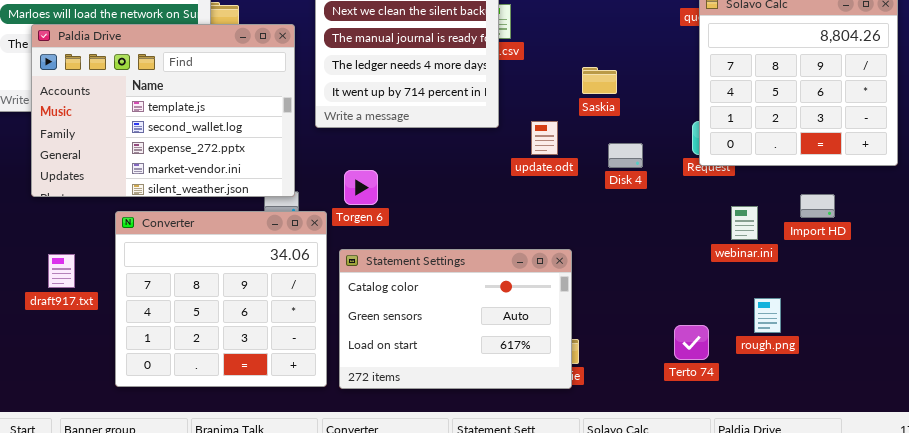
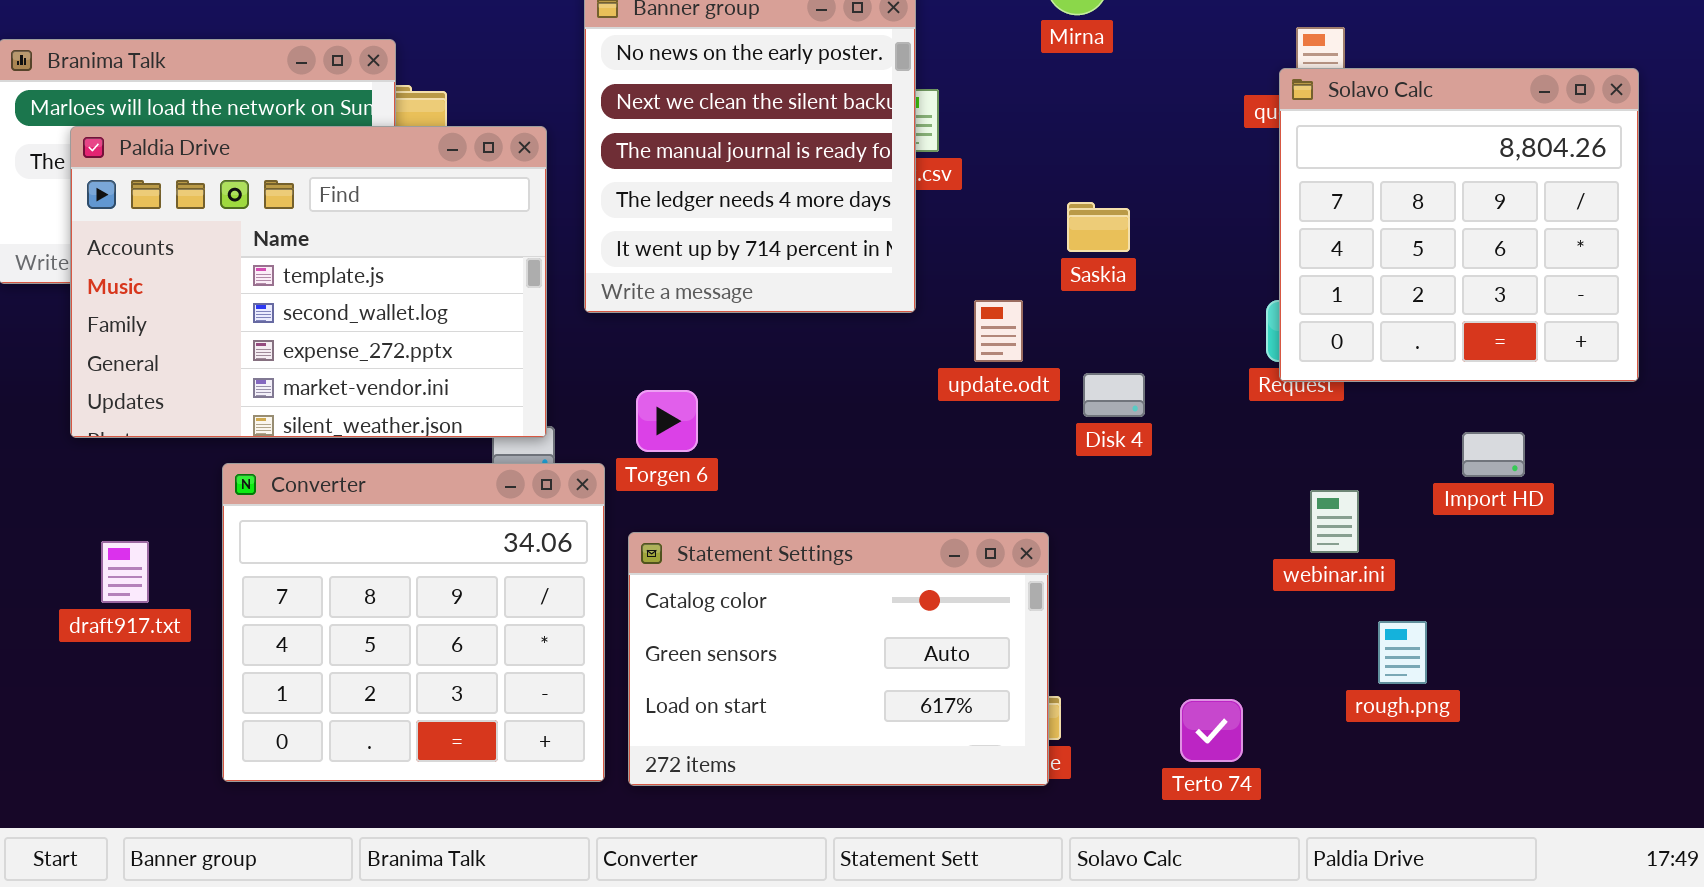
Disk 4: [608,143,643,168] -> [1083,373,1145,417], moved
webinar.ini: [731,206,758,240] -> [1310,490,1359,553], moved
Terto 74: [674,325,709,360] -> [1180,699,1243,762], moved

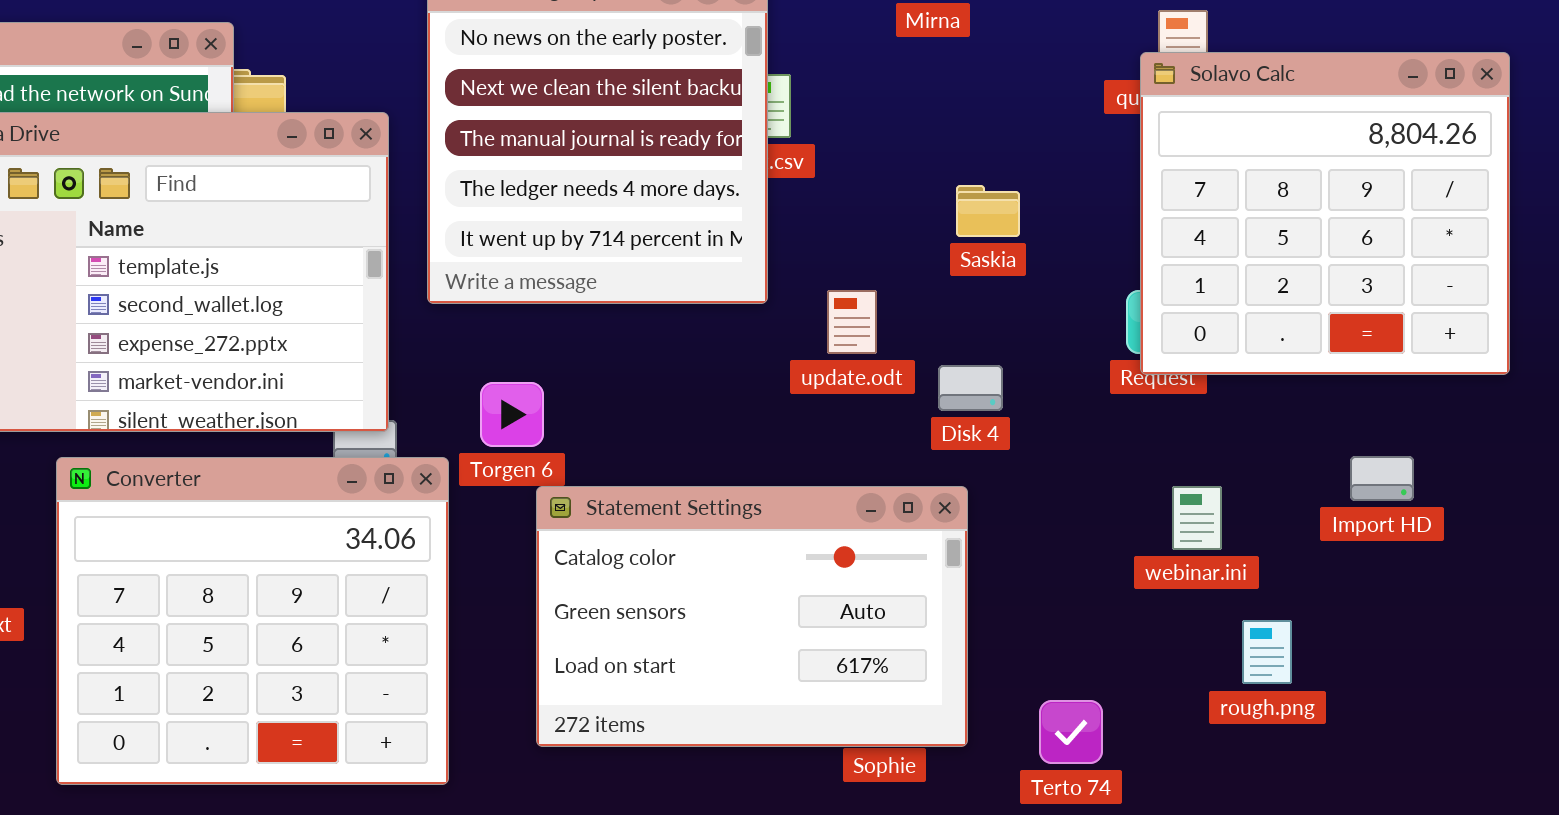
Saskia: [1067,202,1130,252] -> [956,185,1020,237], moved
Import HD: [1462,432,1525,477] -> [1350,456,1414,501], moved
Statement Settings: [628,532,1049,786] -> [536,486,968,747], moved

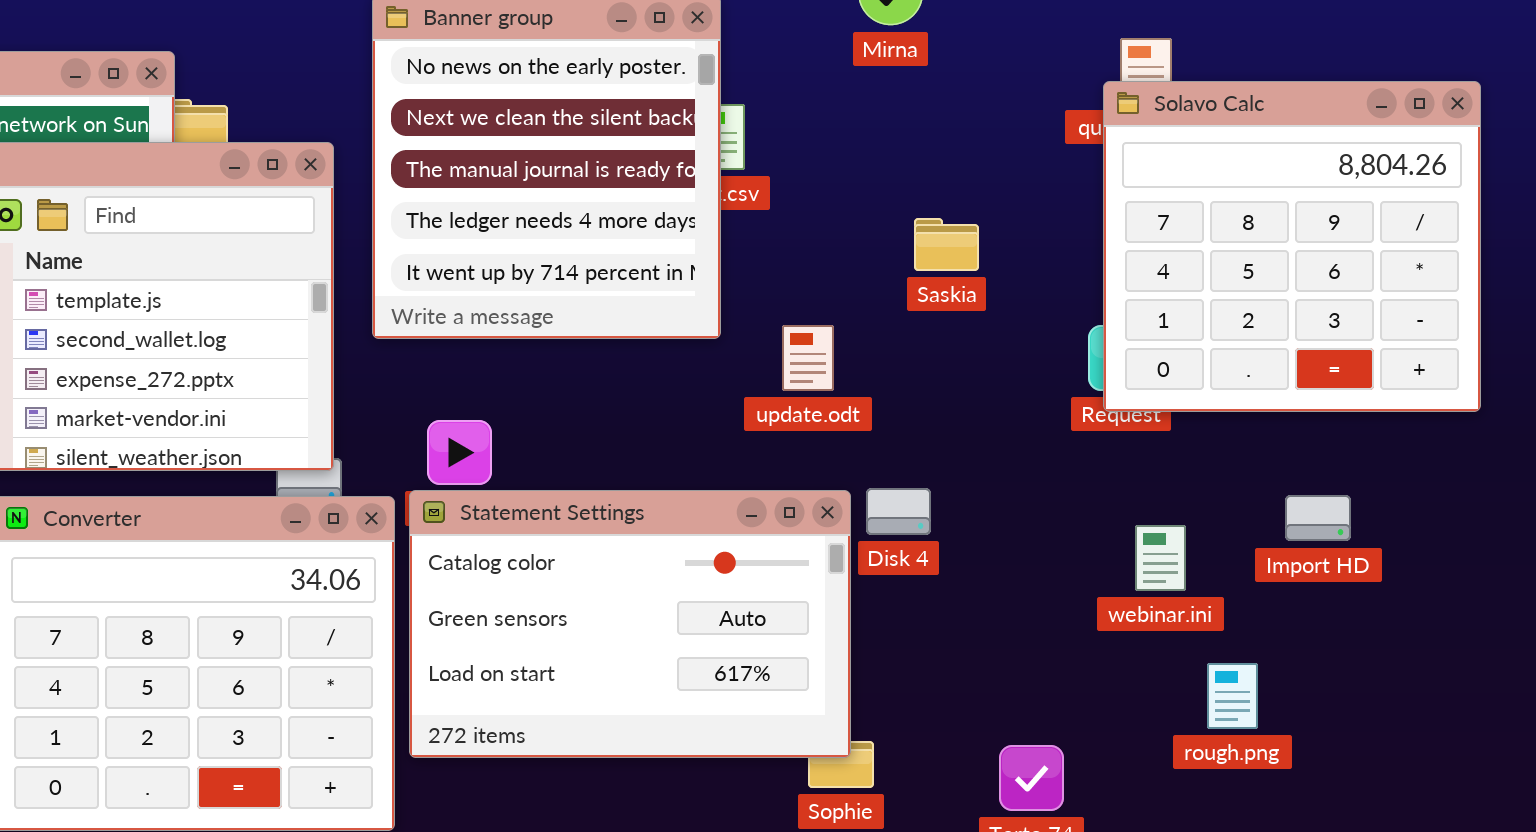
Disk 4: [938,365,1003,411] -> [866,488,931,535], moved
Import HD: [1350,456,1414,501] -> [1285,495,1351,541], moved
Statement Settings: [536,486,968,747] -> [409,490,851,758], moved

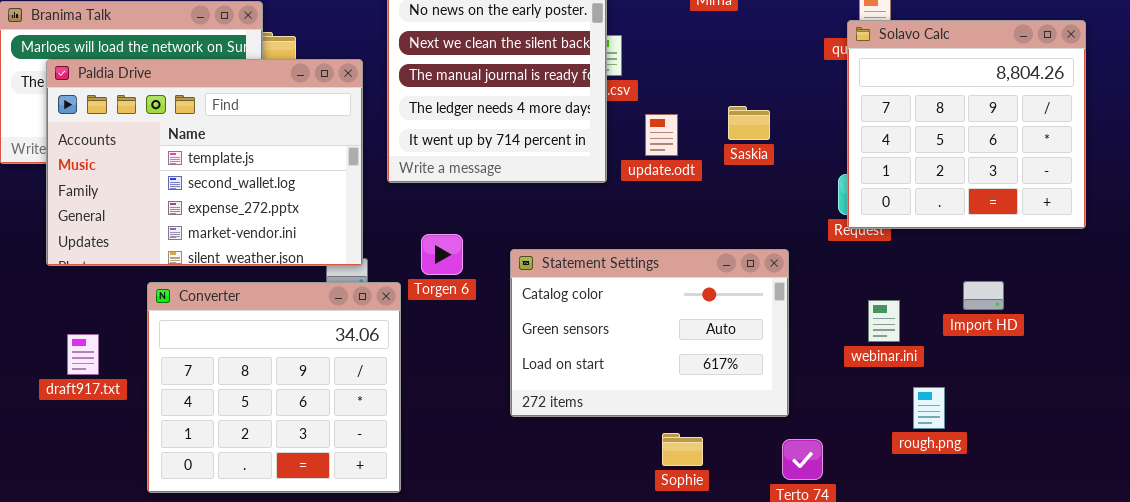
update.odt: [782,325,834,391] -> [645,114,678,156], moved
Statement Settings: [409,490,851,758] -> [510,249,789,417], moved

